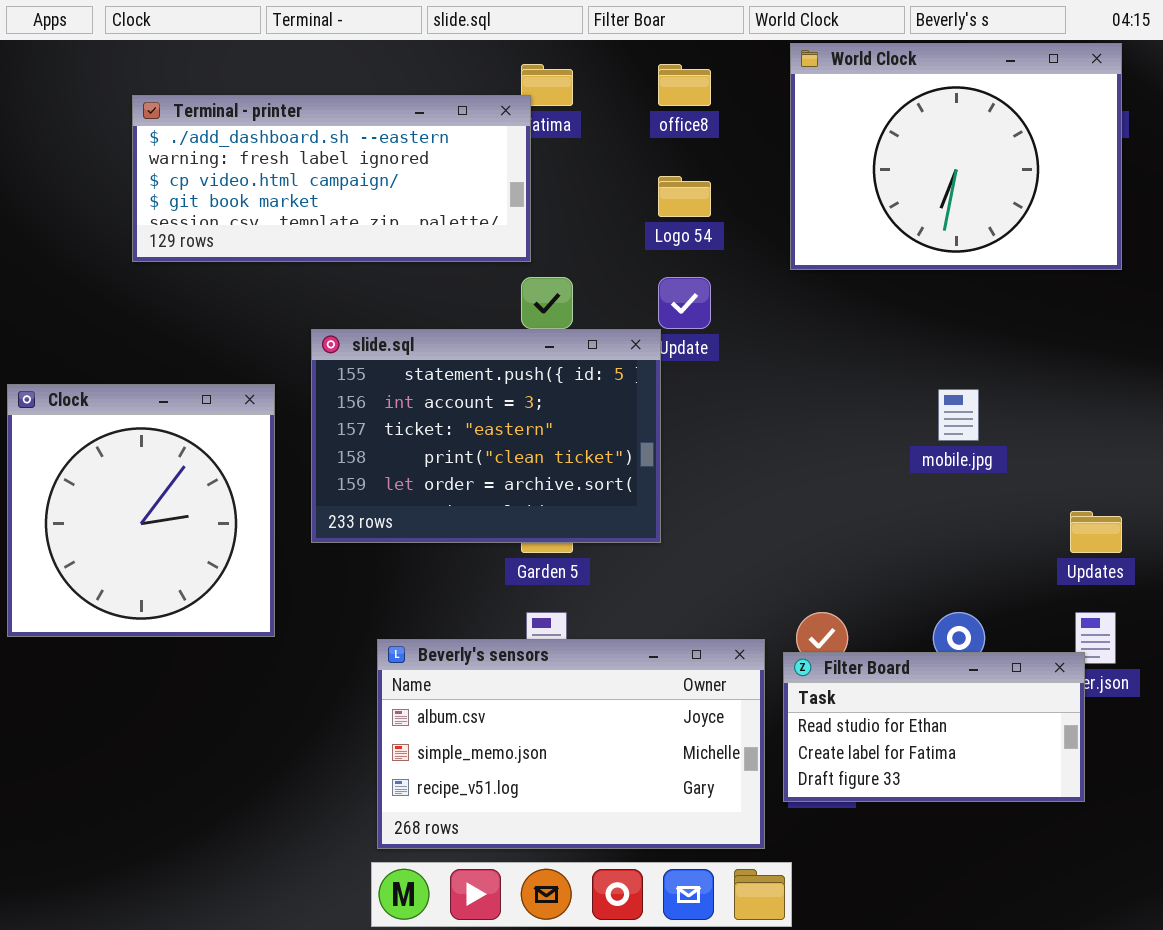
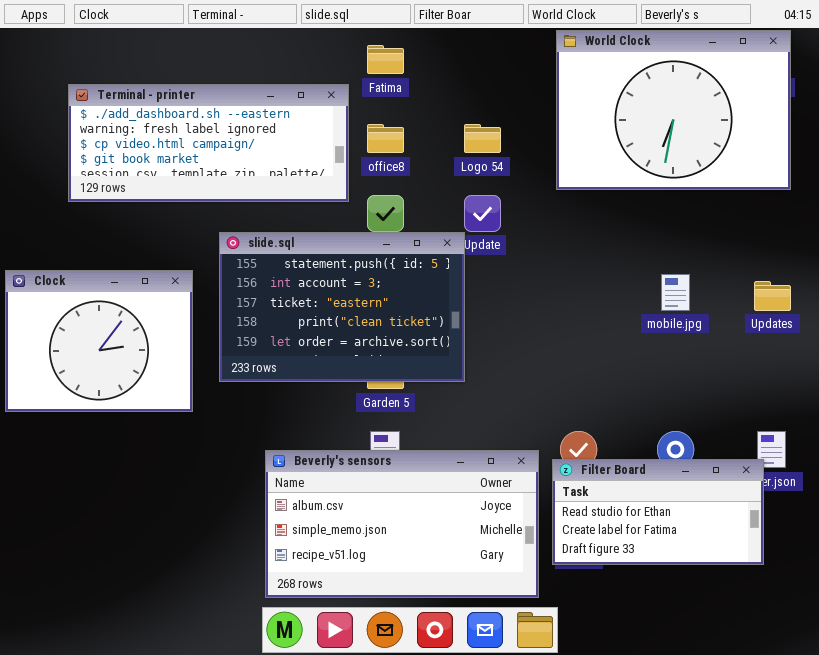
office8: [658,64,711,106] -> [367,124,404,153], moved
Terminal - printer: [132,95,531,262] -> [68,84,349,202], moved
Clock: [7,384,275,637] -> [5,270,193,412], resized
Updates: [1070,511,1122,553] -> [754,281,791,311], moved

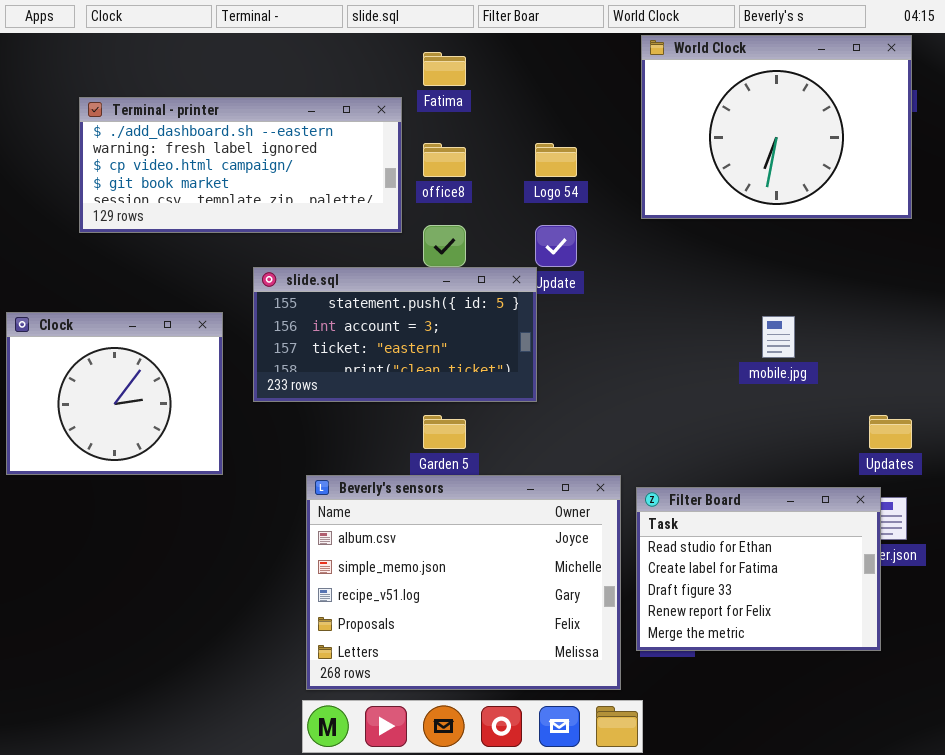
slide.sql: [219,232,465,382] -> [253,267,537,402], resized
Updates: [754,281,791,311] -> [869,415,912,449], moved
Beverly's sensors: [265,450,539,598] -> [306,475,621,690], resized
Filter Board: [552,459,764,565] -> [636,487,881,651], resized

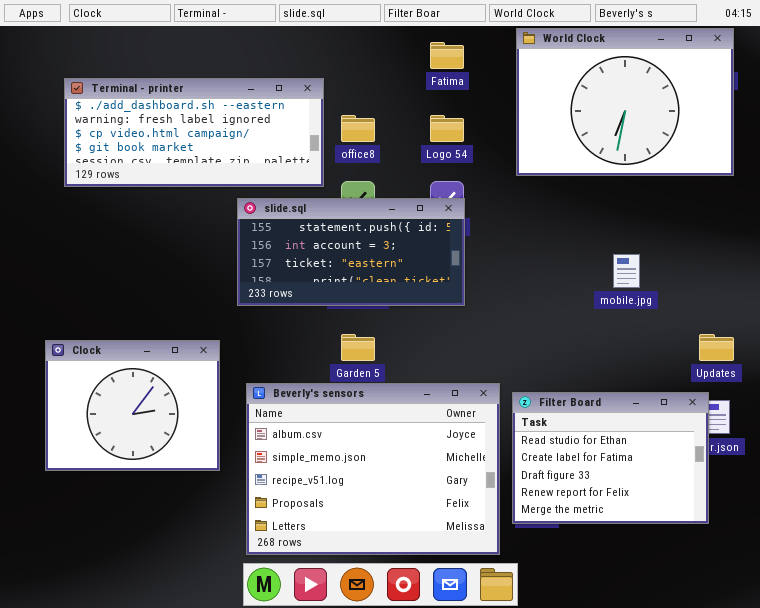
Fatima: [423,52,466,86] -> [430,42,464,69], moved
slide.sql: [253,267,537,402] -> [237,198,465,306], moved
Clock: [6,312,223,475] -> [45,340,220,471], moved

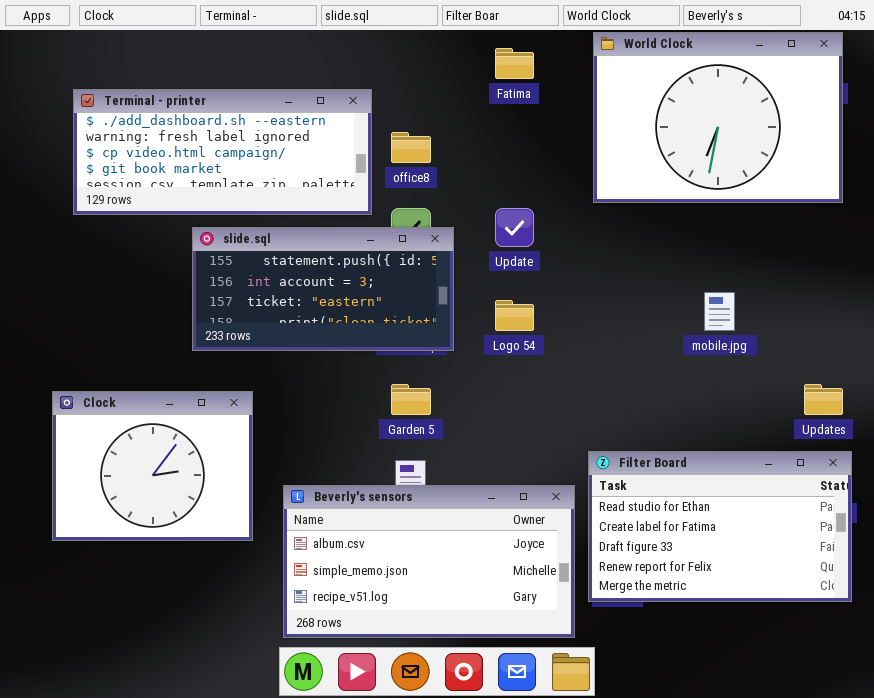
Logo 54: [430,115,464,142] -> [495,300,534,331], moved
slide.sql: [237,198,465,306] -> [192,227,454,351], moved
Beverly's sensors: [246,383,500,555] -> [283,485,575,638], resized
Filter Board: [512,392,709,524] -> [588,451,852,602], resized

